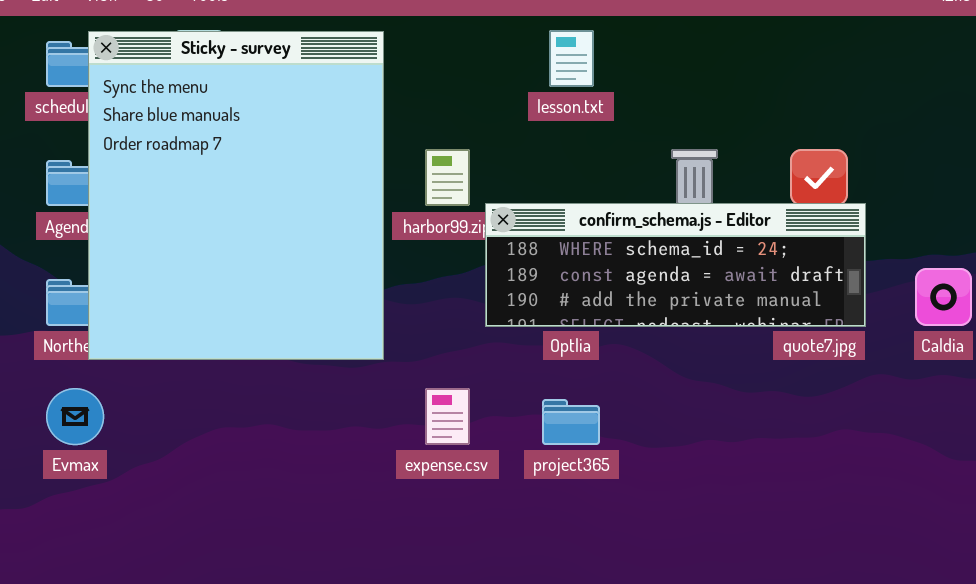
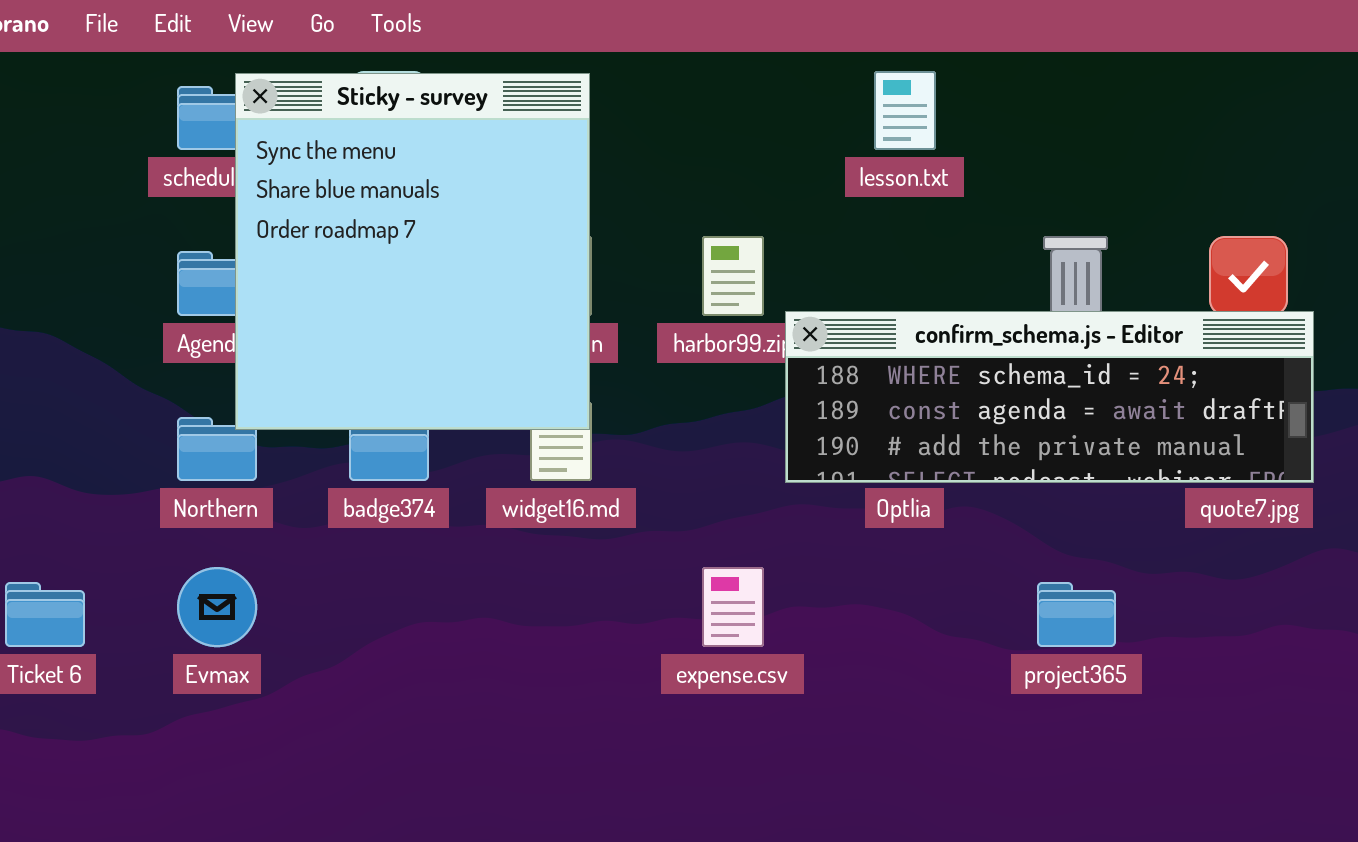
Sticky - survey: [88,31,384,360] -> [235,73,590,430], resized
project365: [542,399,600,445] -> [1037,582,1116,647], moved

